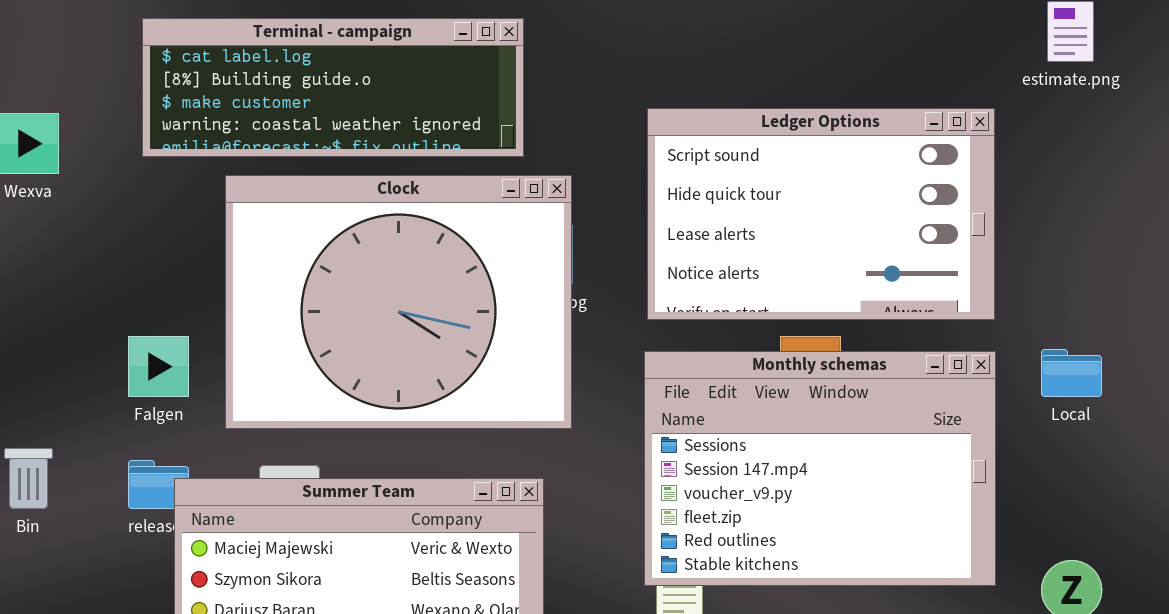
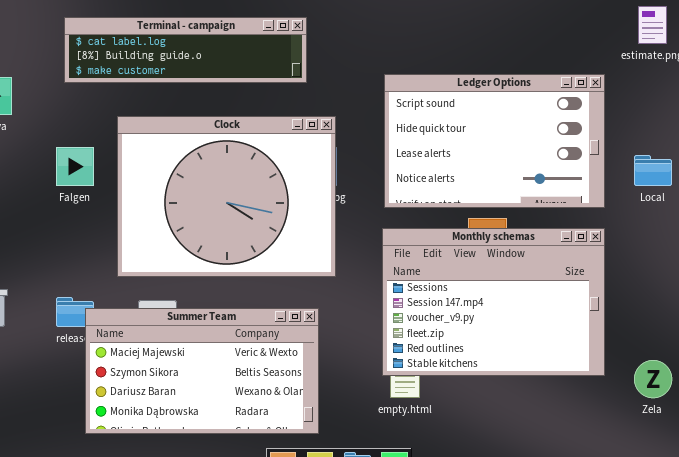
Terminal - campaign: [142,18,524,157] -> [64,17,307,83], resized
Falgen: [128,336,189,397] -> [56,147,94,186], moved
Local: [1041,349,1102,397] -> [634,155,672,186], moved

